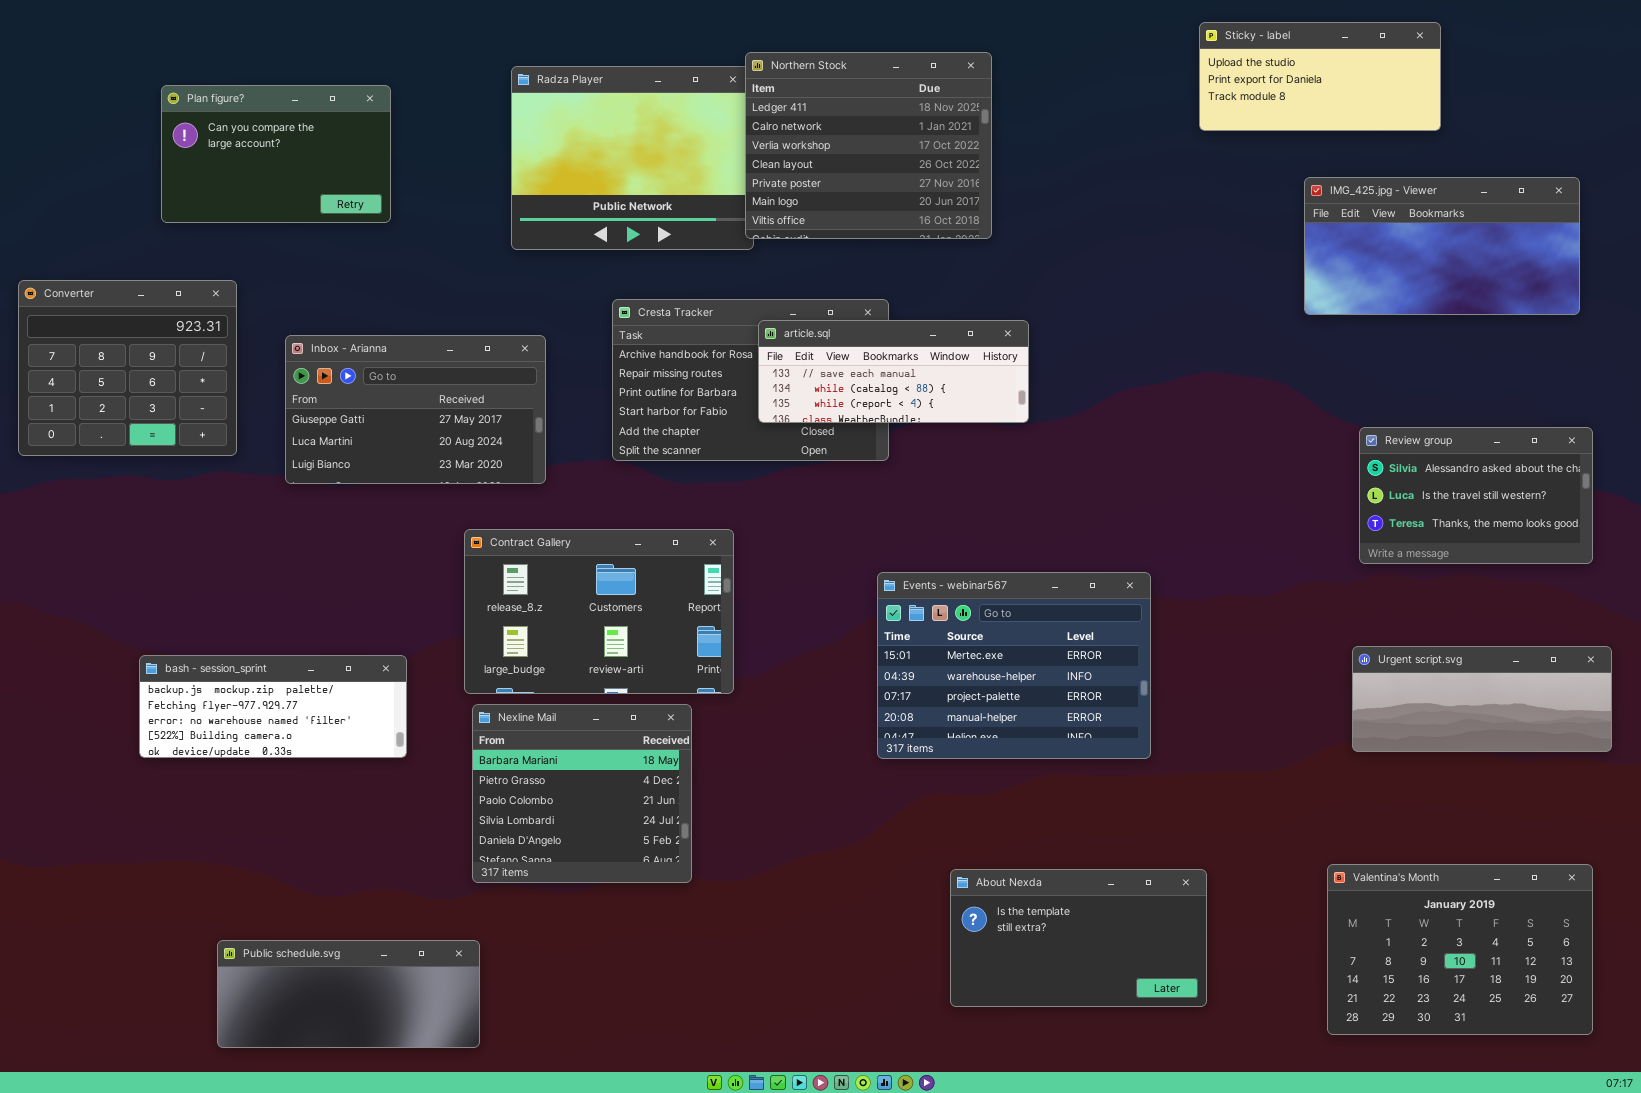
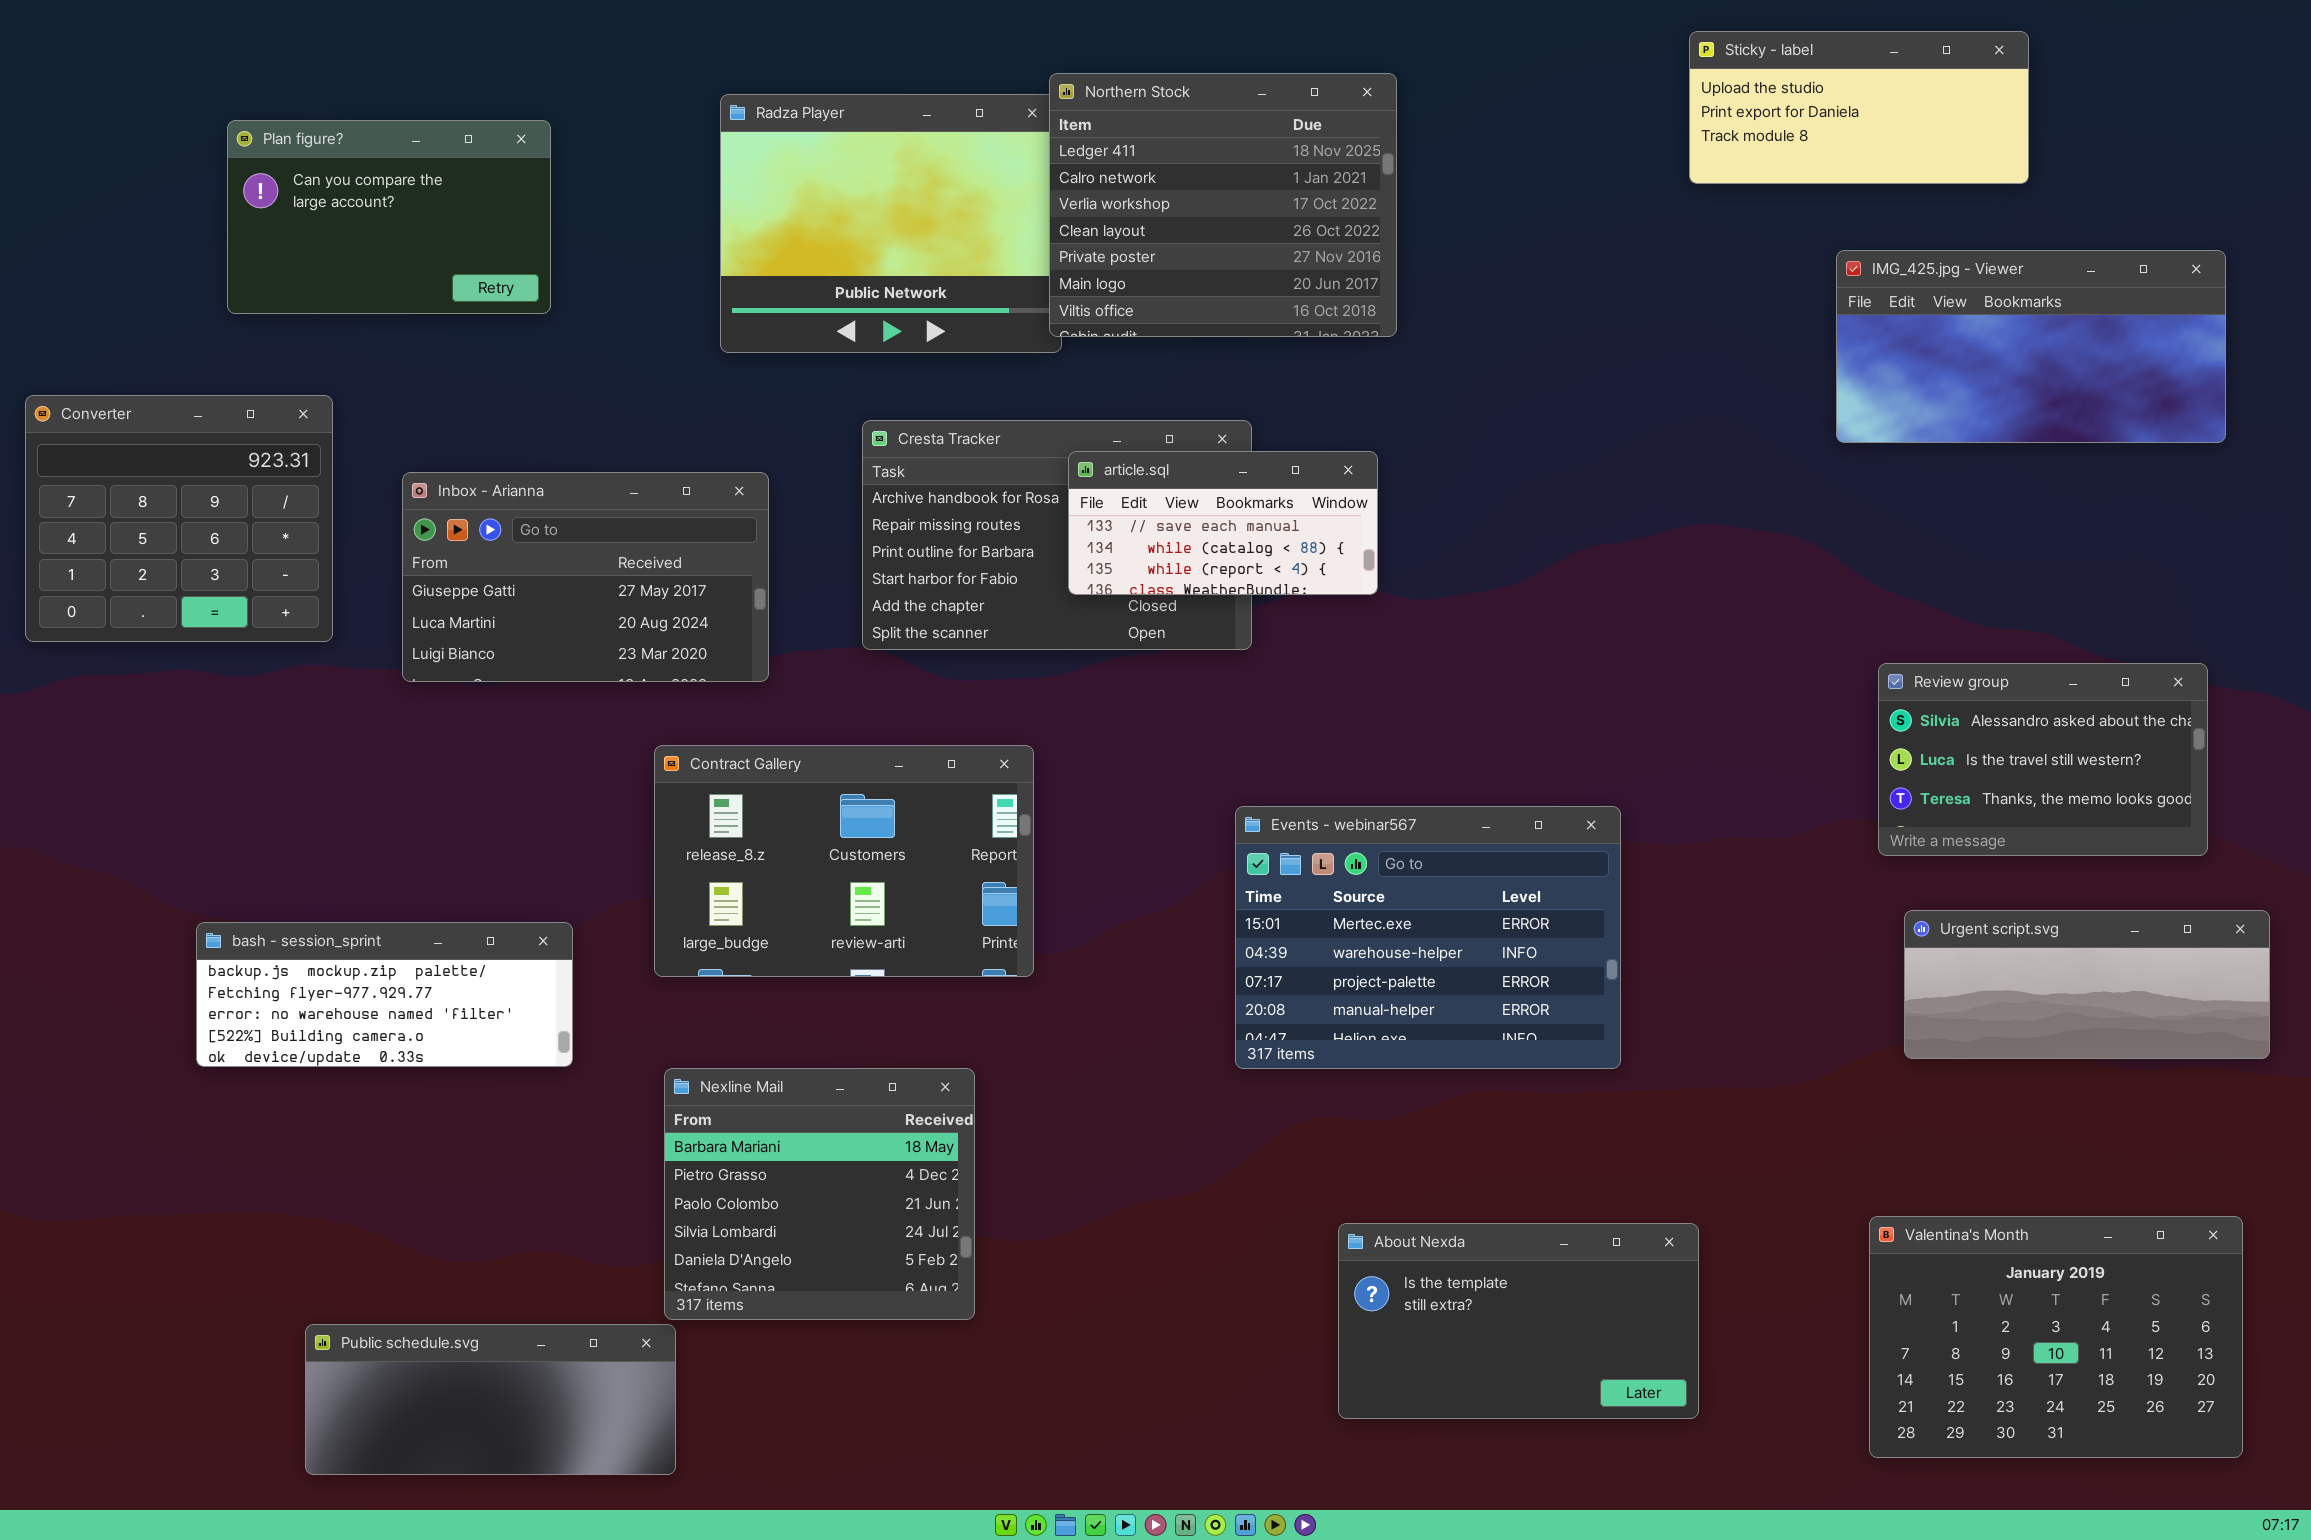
article.sql: [758,320,1029,423] -> [1068,451,1378,595], resized
Review group: [1359,427,1593,564] -> [1878,663,2208,856], moved
Nexline Mail: [472,704,692,883] -> [664,1068,975,1320], moved

